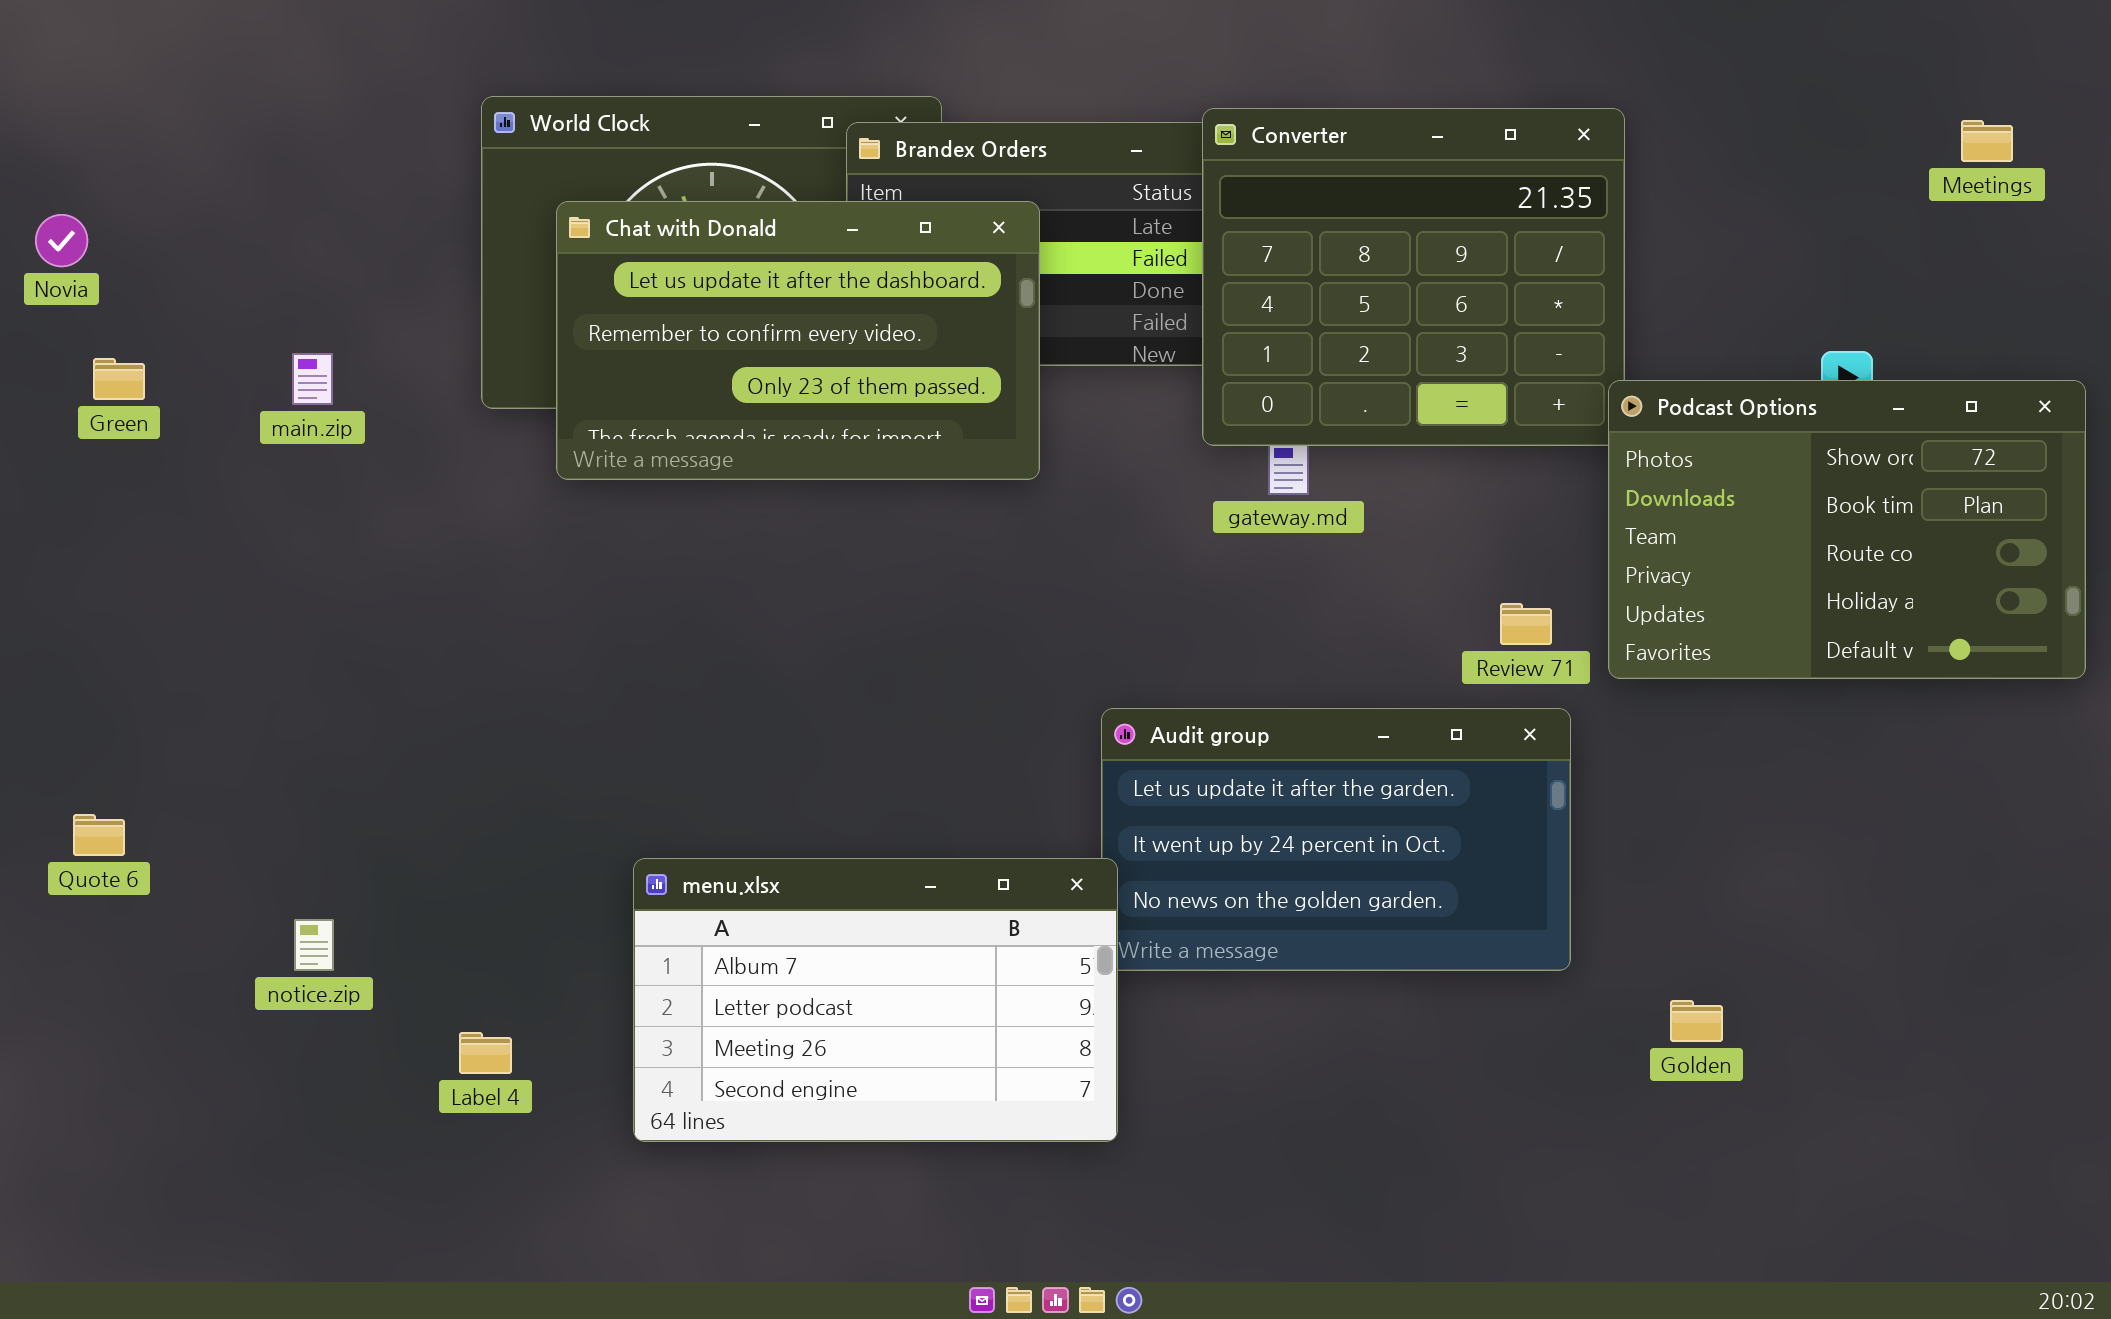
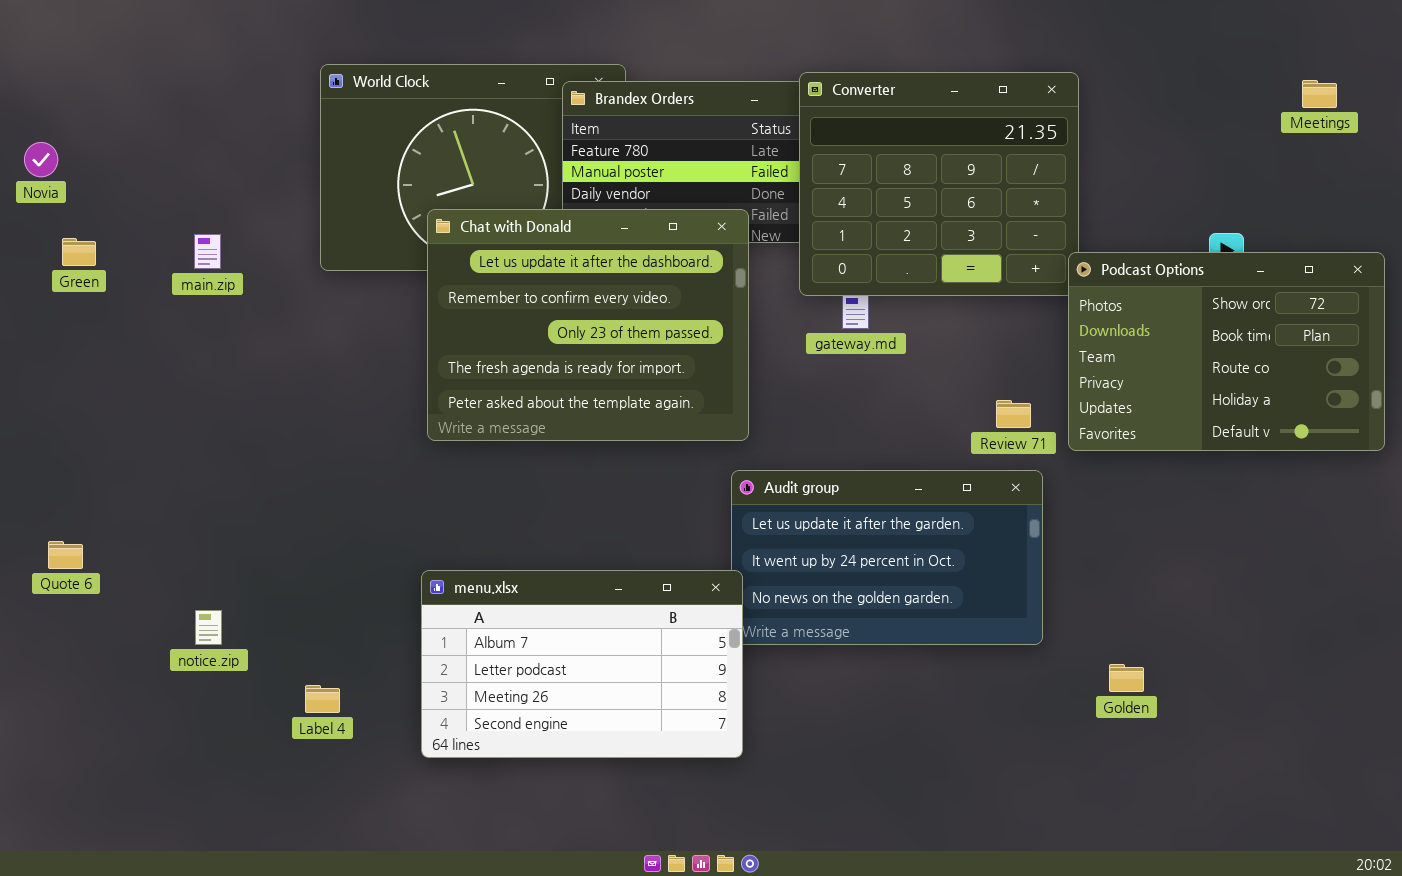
Chat with Donald: [556,201,1040,480] -> [427,209,749,441], moved, resized

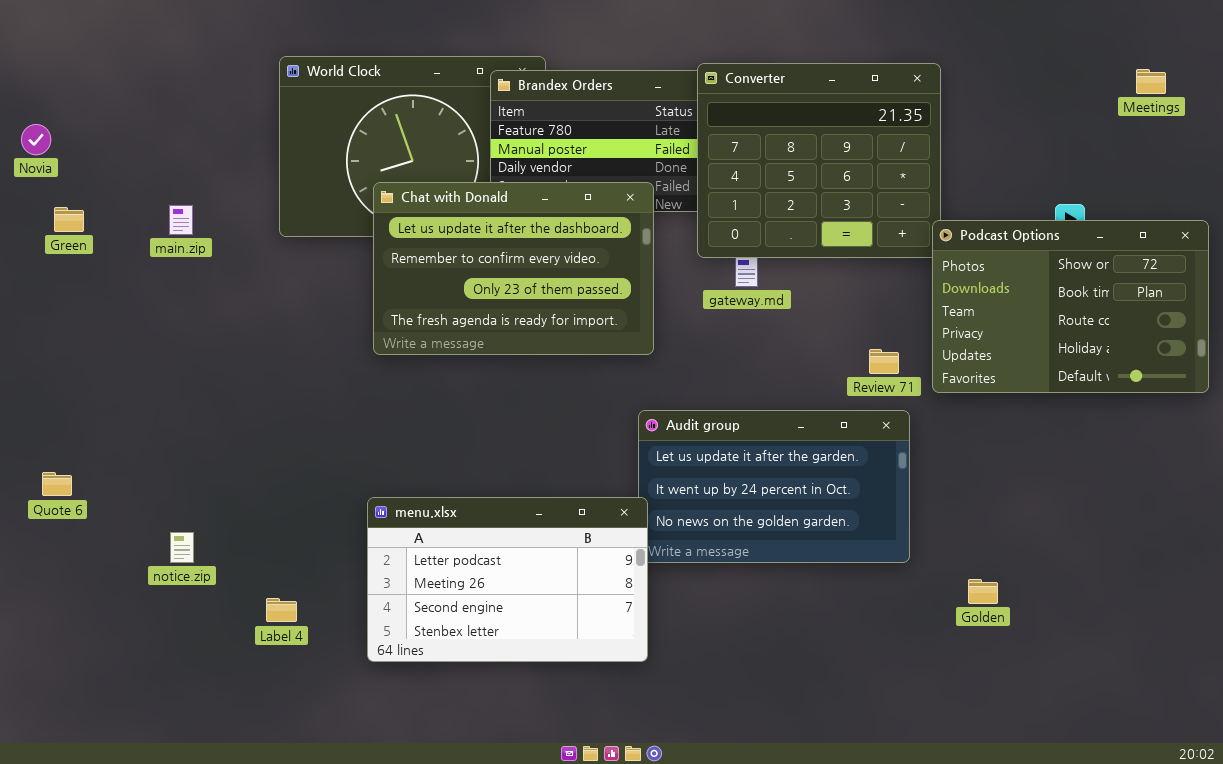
Chat with Donald: [427,209,749,441] -> [373,182,654,355], resized
menu.xlsx: [421,570,743,758] -> [367,497,648,662], scrolled down 1 row

